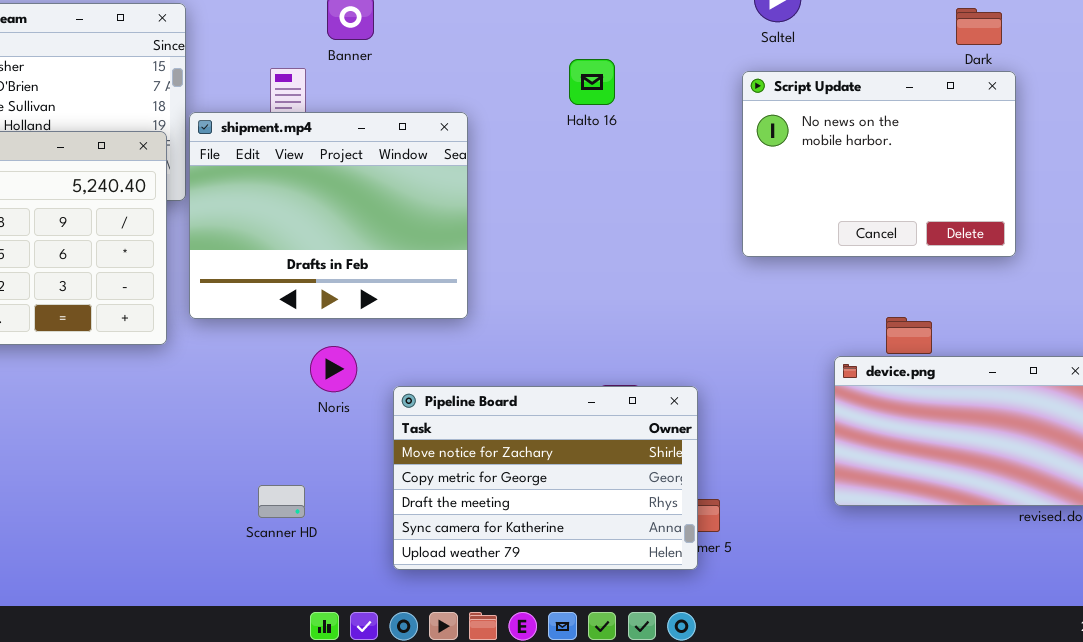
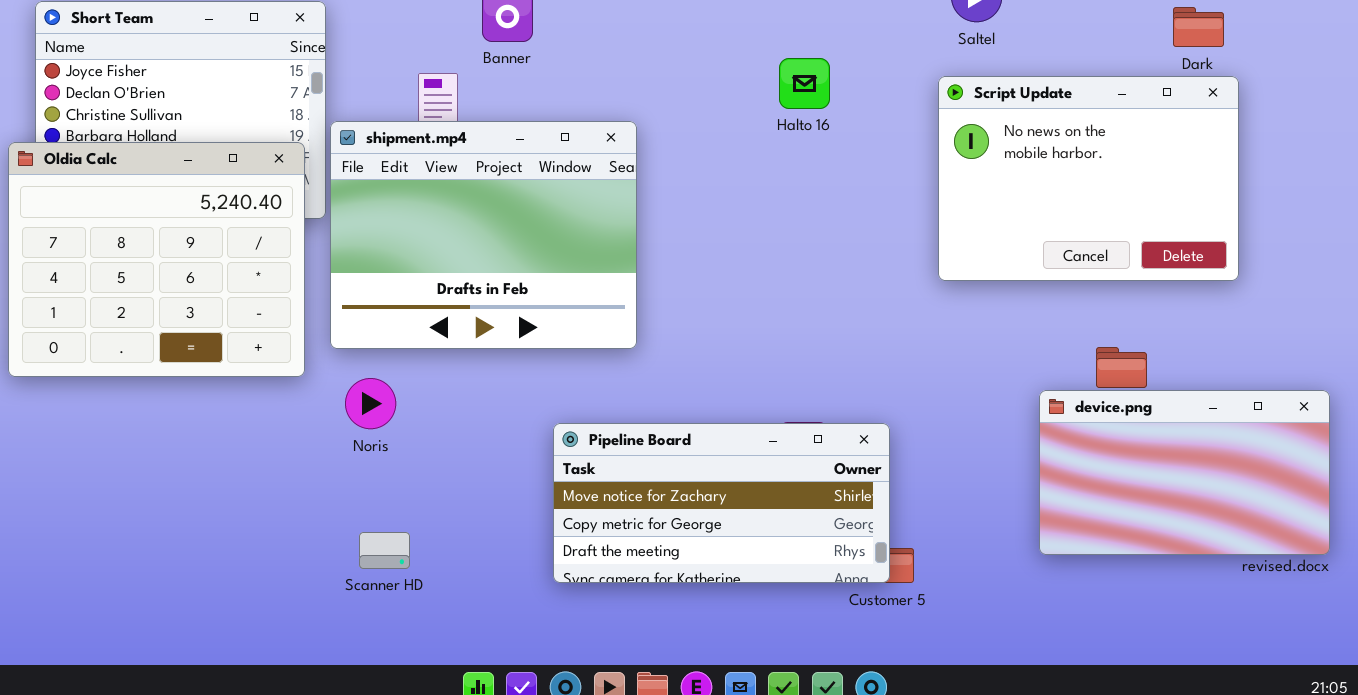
Halto 16: [569,59,615,105] -> [779,58,830,109], moved
Noris: [310,346,357,392] -> [345,378,396,429], moved
Pipeline Board: [393,386,698,570] -> [553,423,890,583], resized
Scanner HD: [258,485,305,518] -> [359,532,410,569], moved

